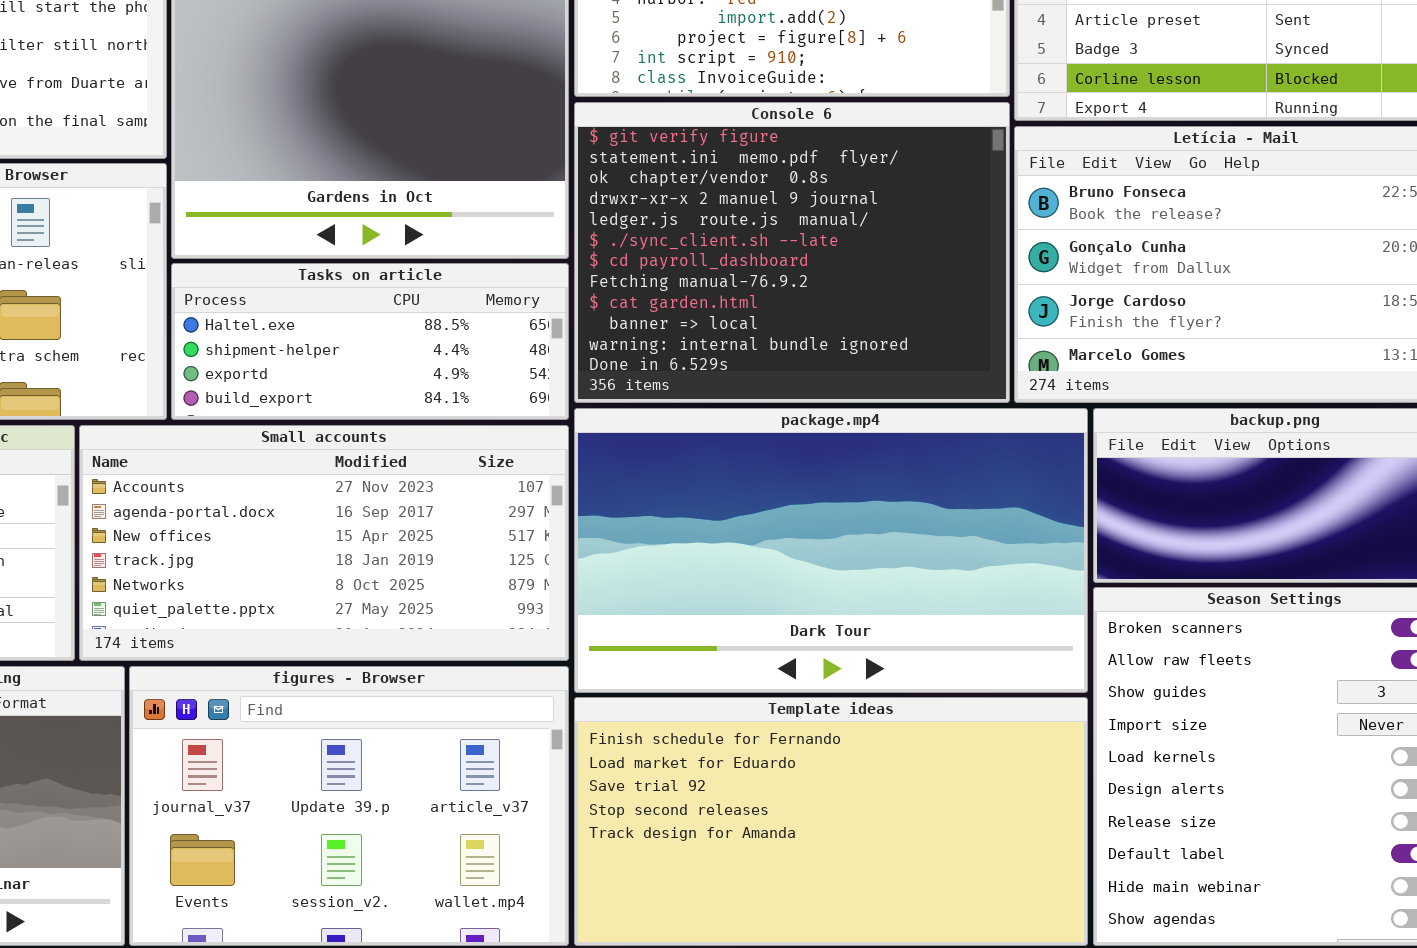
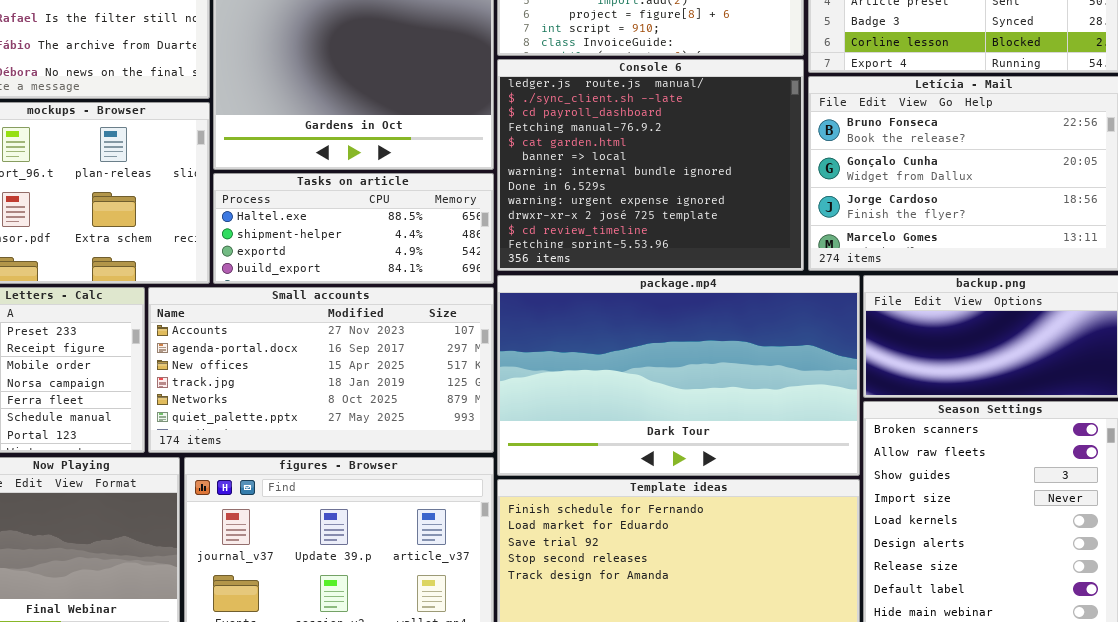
Console 6: [574,102,1010,403] -> [497,59,804,271], scrolled down 4 rows

